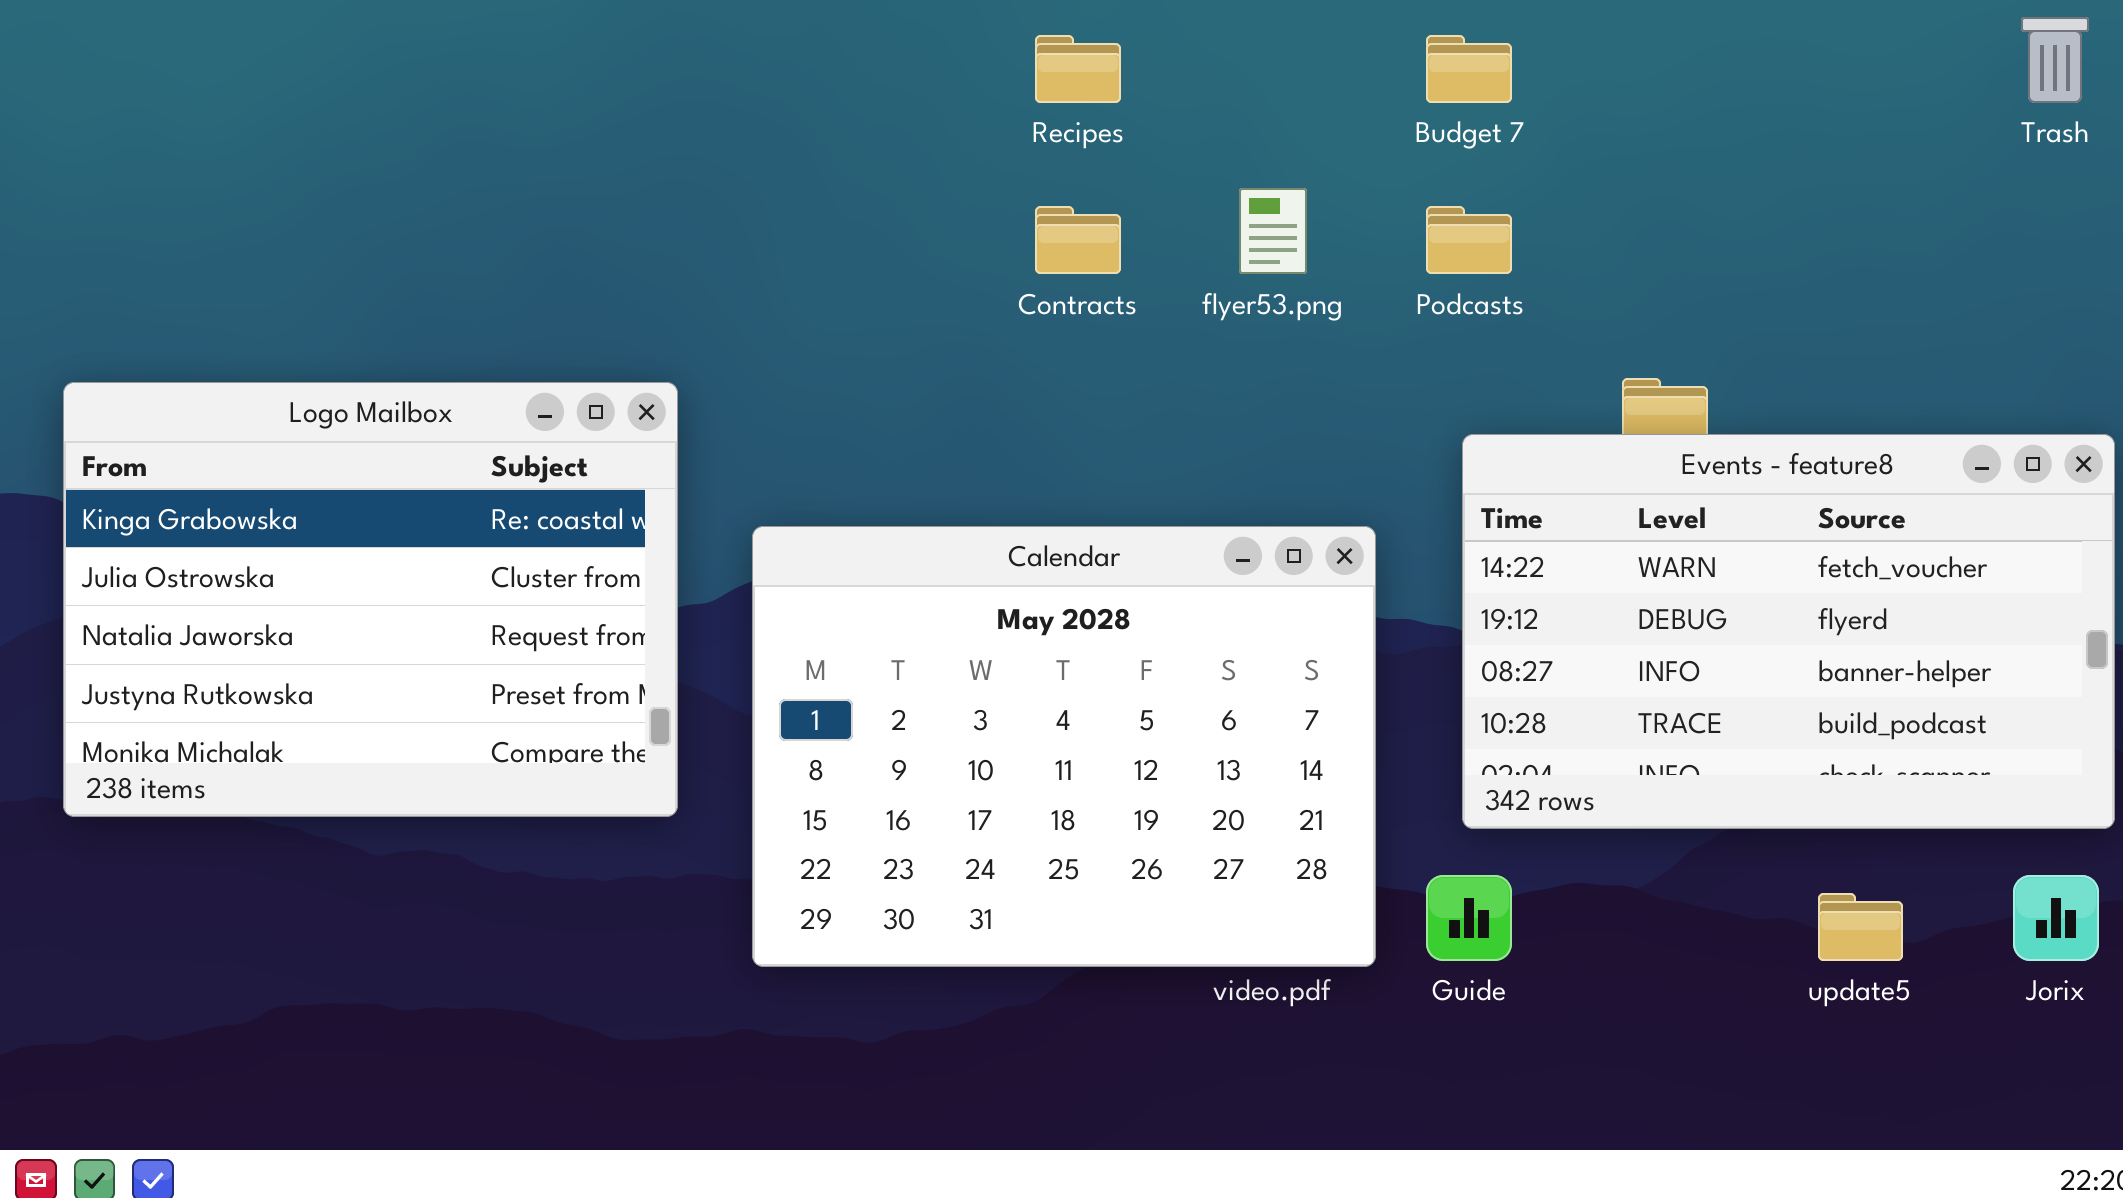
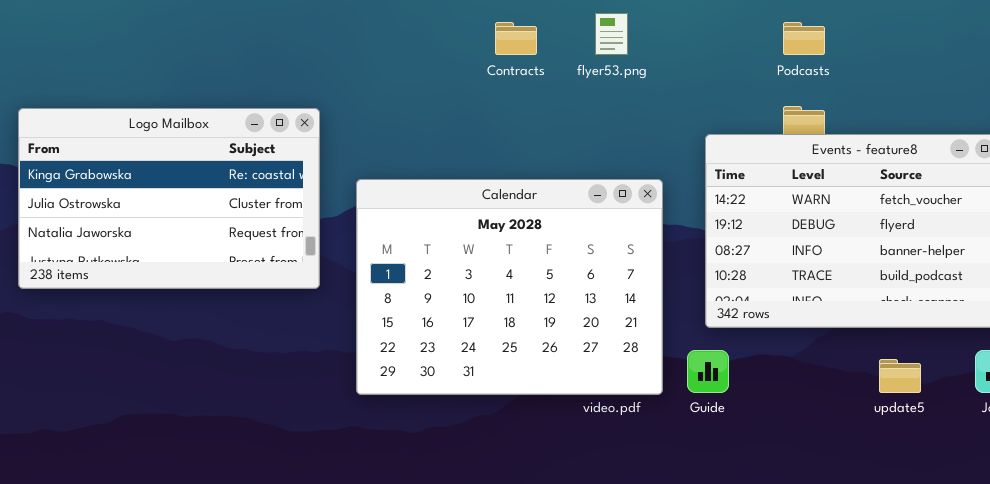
Podcasts: [1426,206,1512,274] -> [783,22,825,55], moved
Logo Mailbox: [63,382,678,817] -> [18,108,320,289], resized

